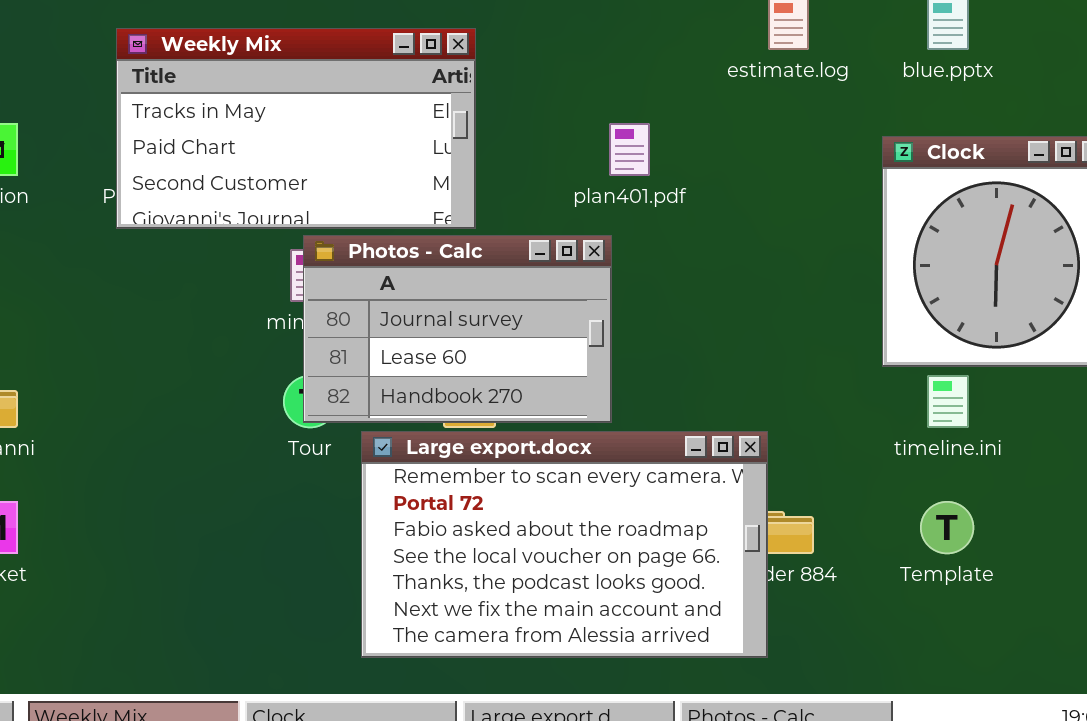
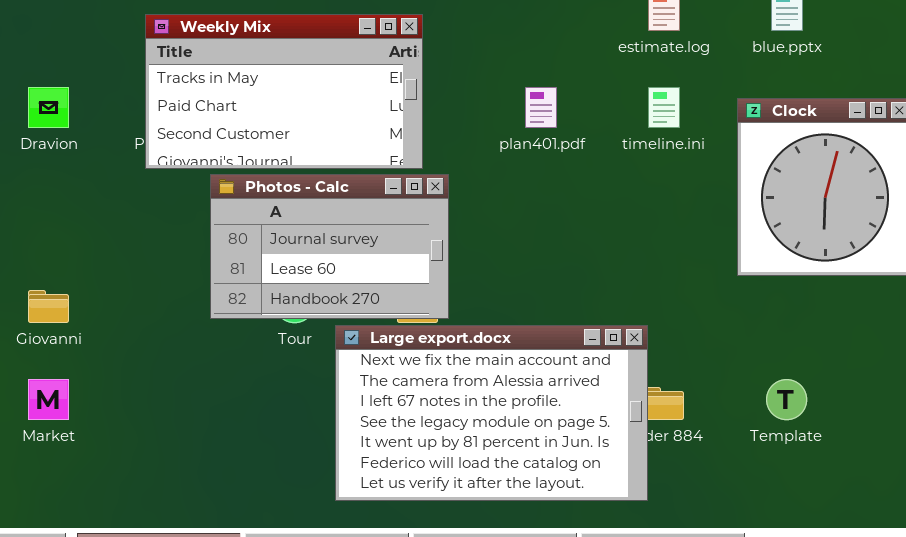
Photos - Calc: [303,235,612,423] -> [210,174,449,319], moved
timeline.ini: [927,375,969,428] -> [648,87,680,128], moved
Large export.docx: [361,431,768,658] -> [335,325,648,501], scrolled down 5 rows

